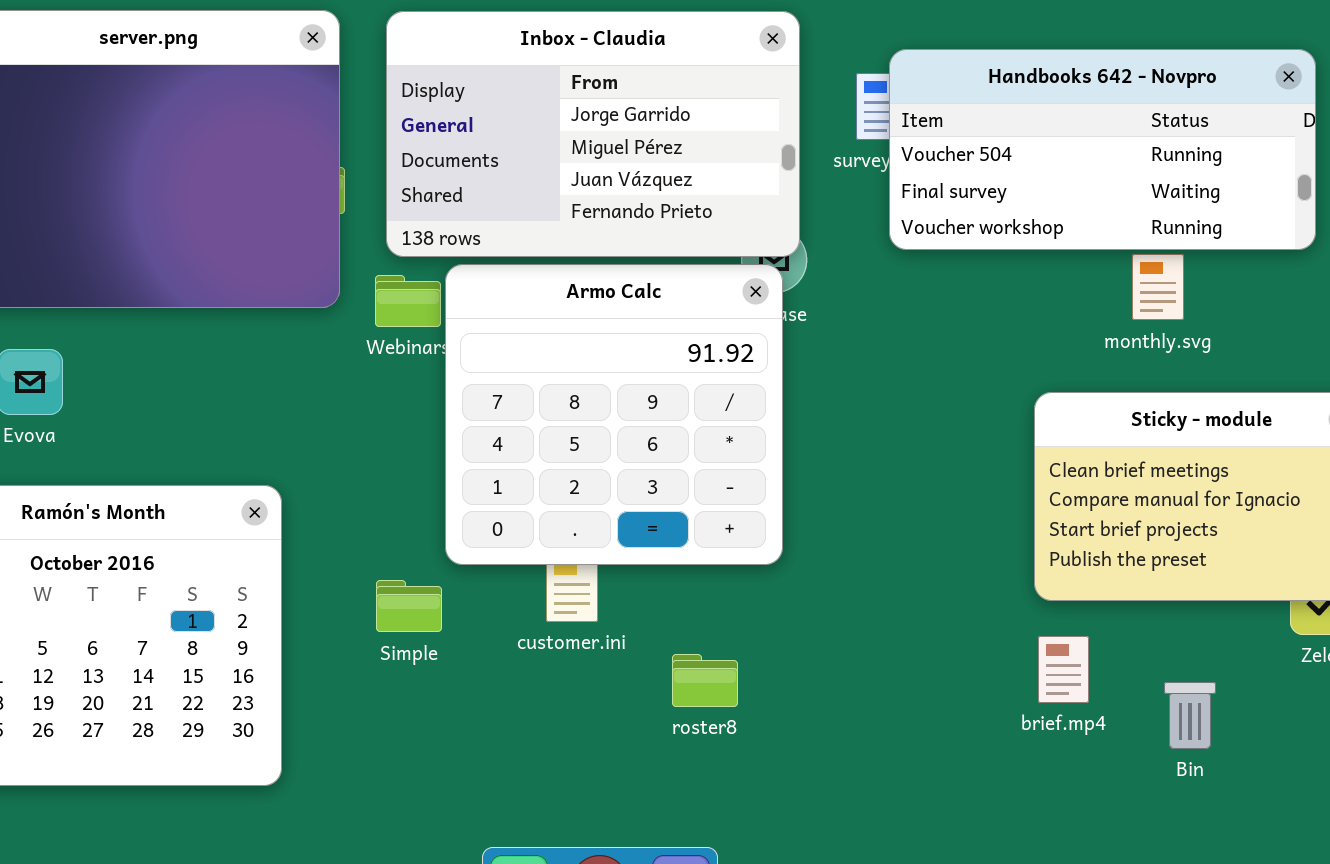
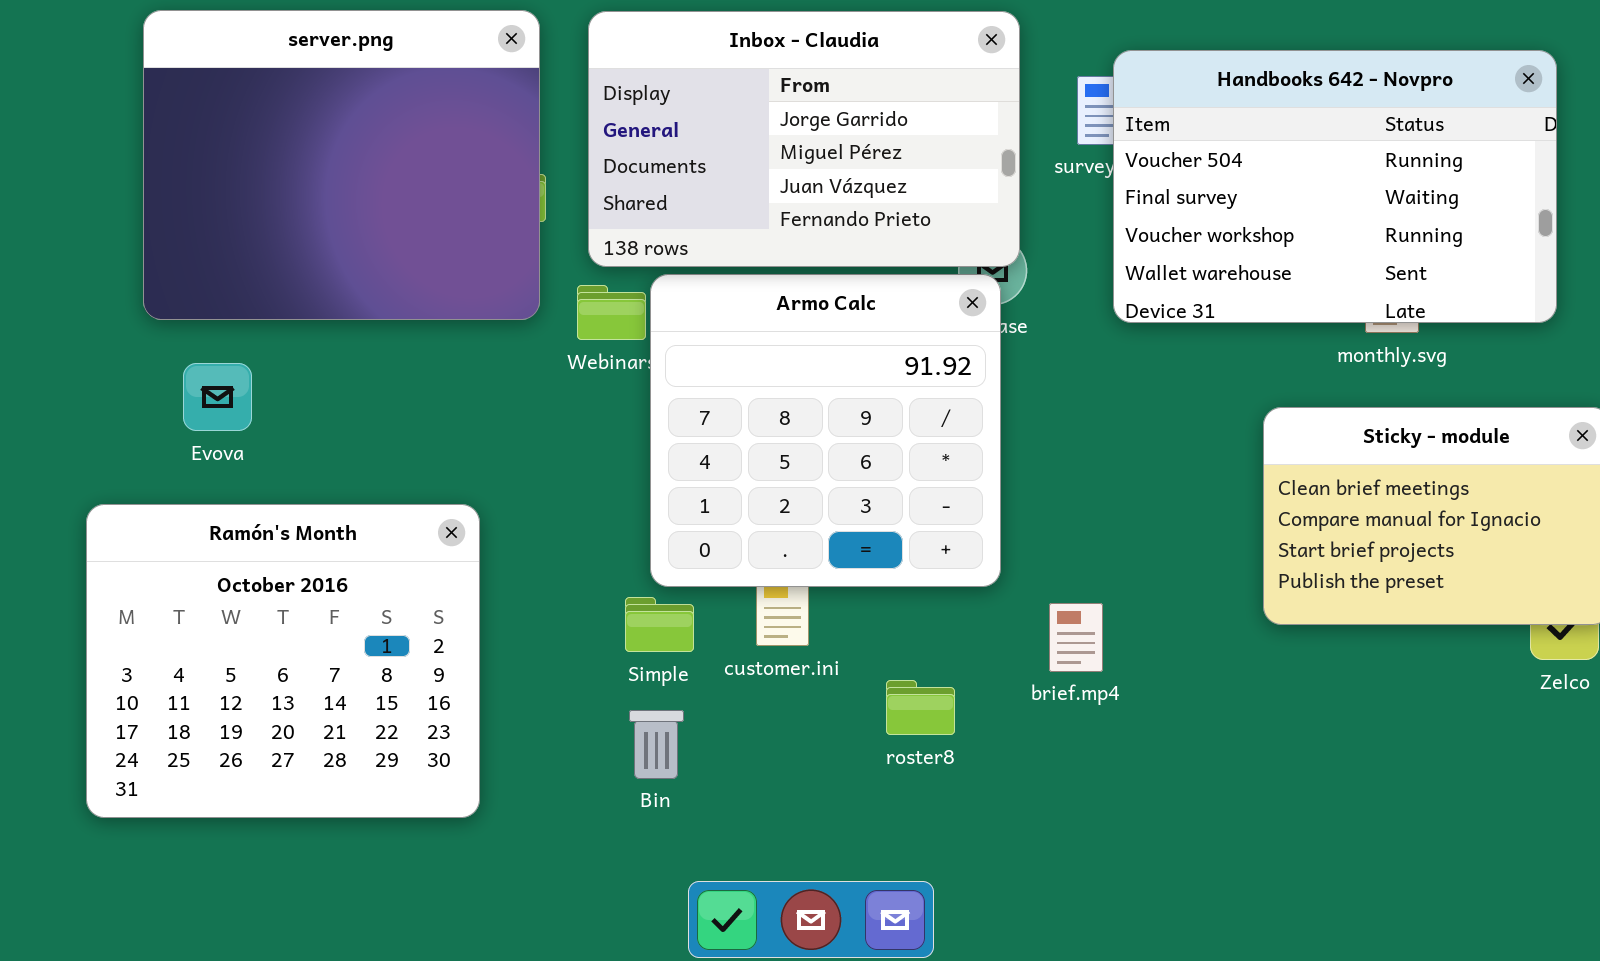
Handbooks 642 - Novpro: [889,49,1316,250] -> [1113,50,1557,323], resized
Simple: [376,580,442,632] -> [625,597,694,652], moved
brief.mp4: [1038,636,1089,703] -> [1049,603,1103,672], moved
Bin: [1164,682,1216,749] -> [629,710,684,779], moved

